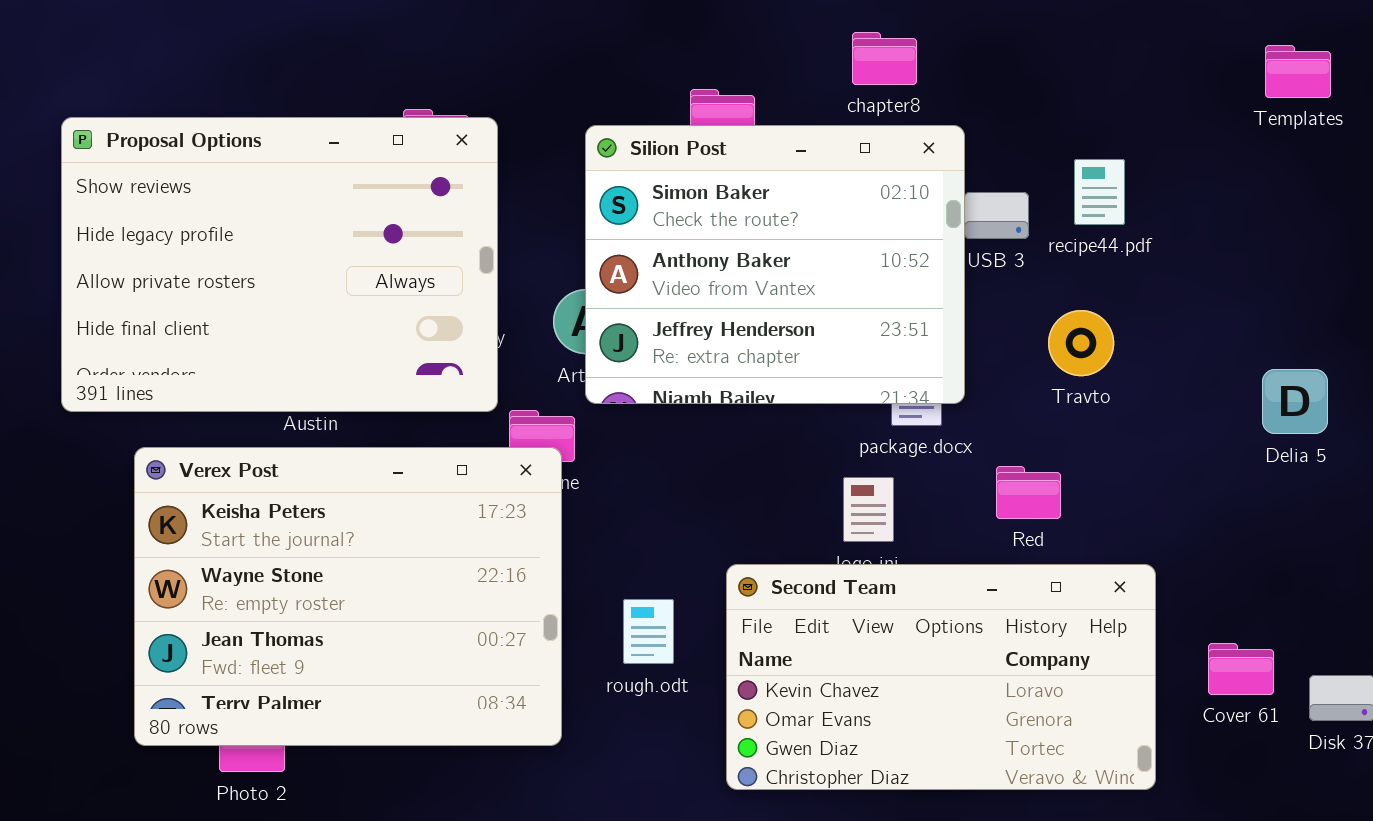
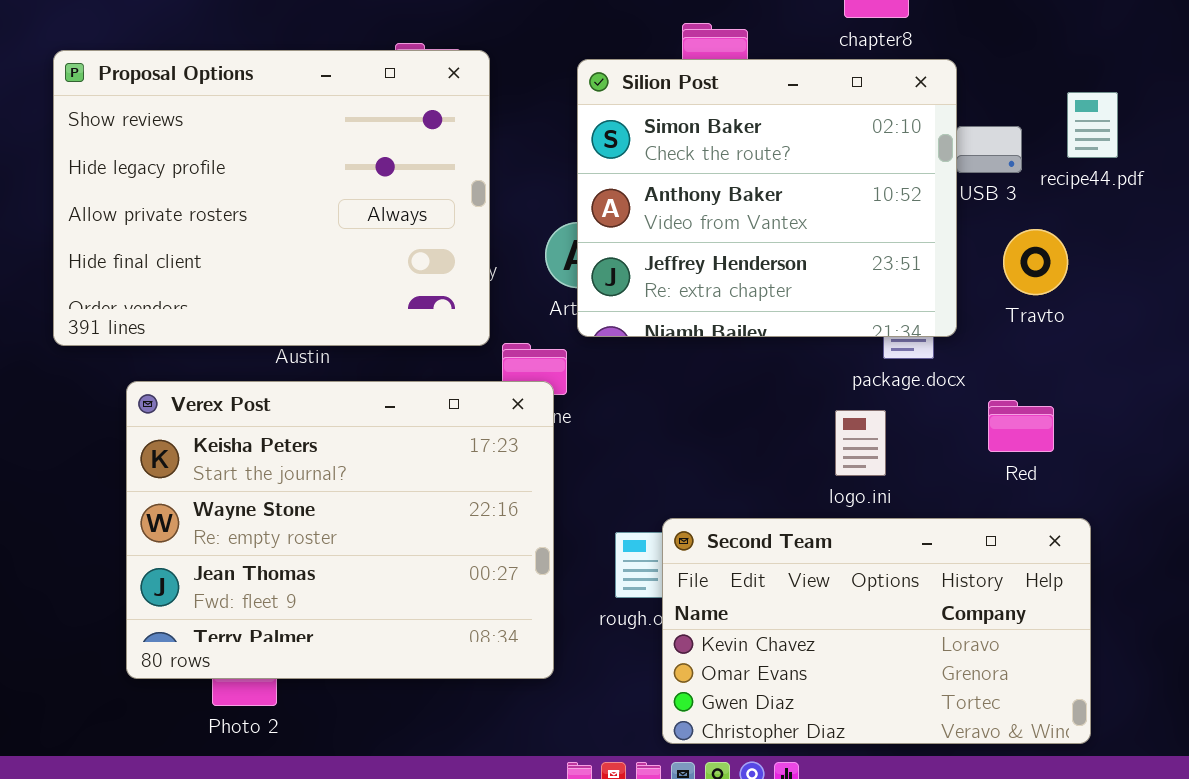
Travto: [1048,310,1114,376] -> [1003,229,1068,295], moved
Second Team: [726,564,1156,790] -> [662,518,1091,744], moved

